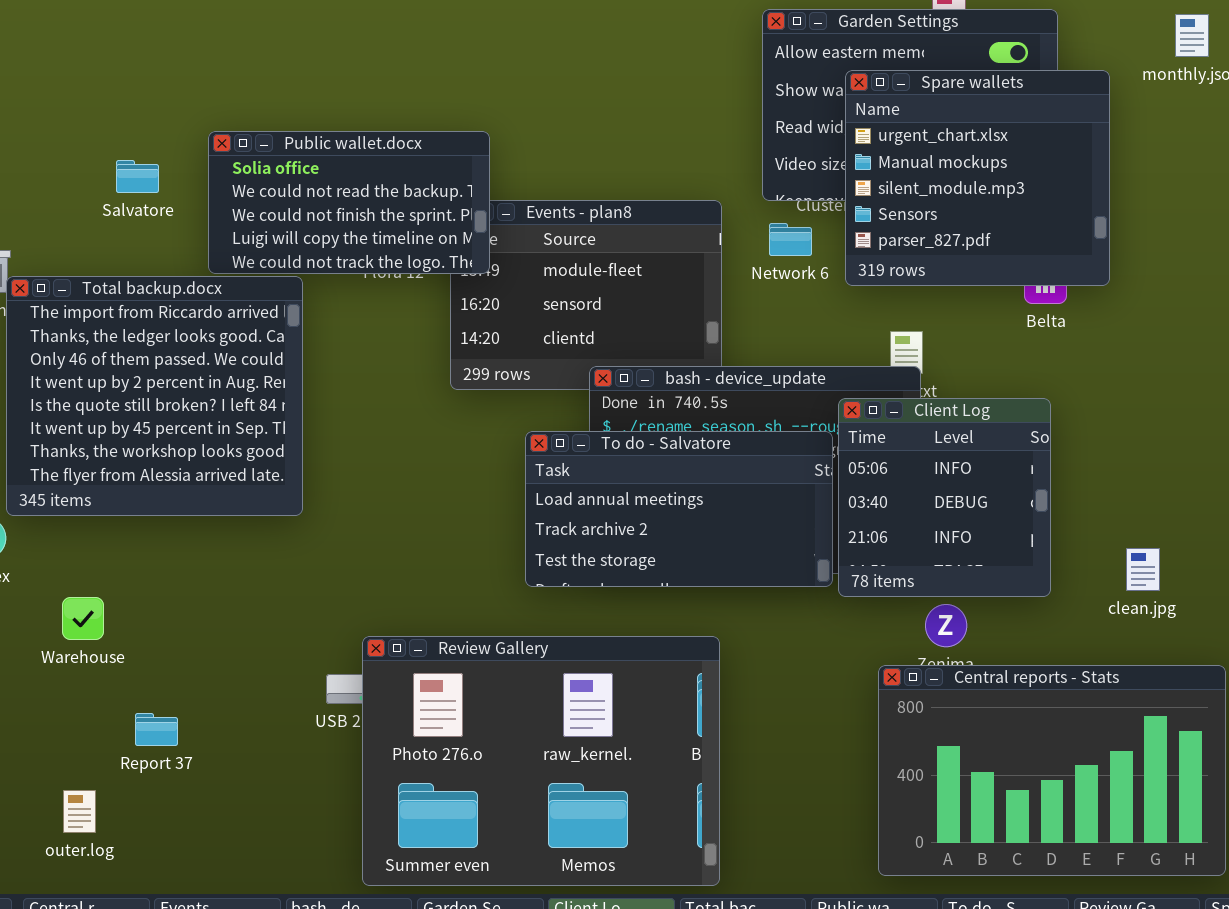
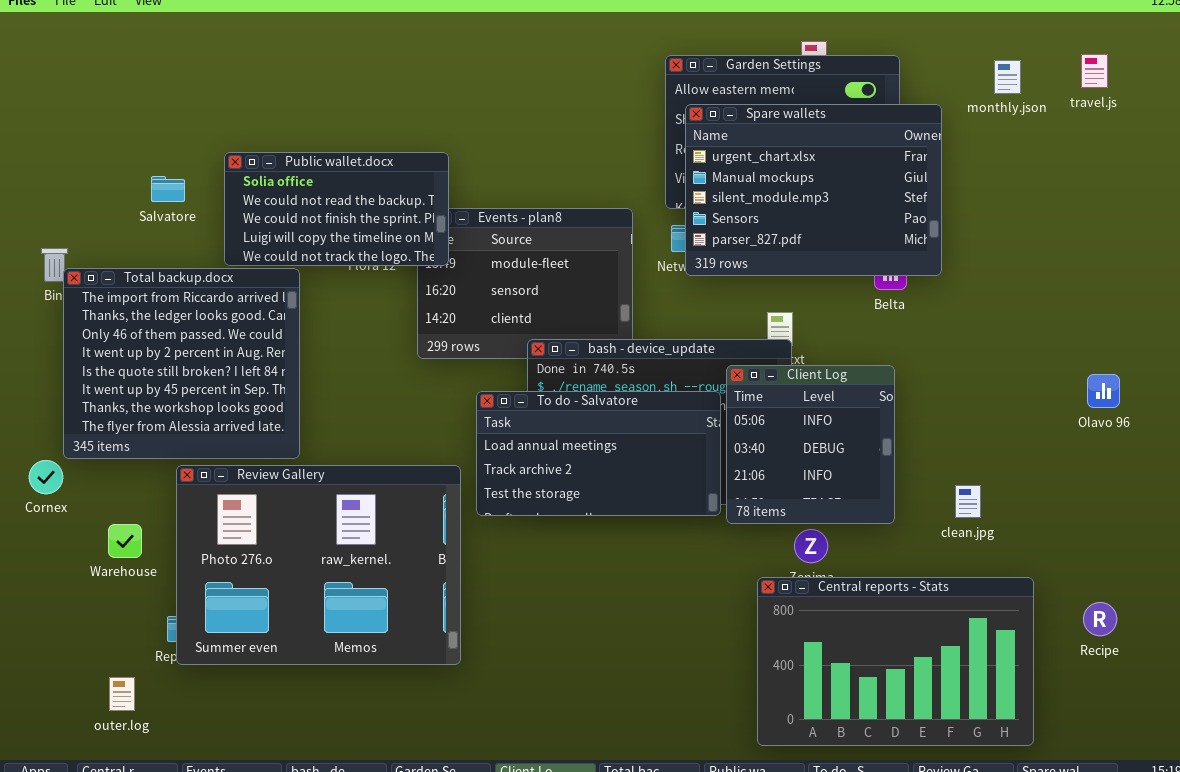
Spare wallets: [845,70,1110,286] -> [685,104,942,276], resized
Review Gallery: [362,636,720,886] -> [176,465,461,665], moved

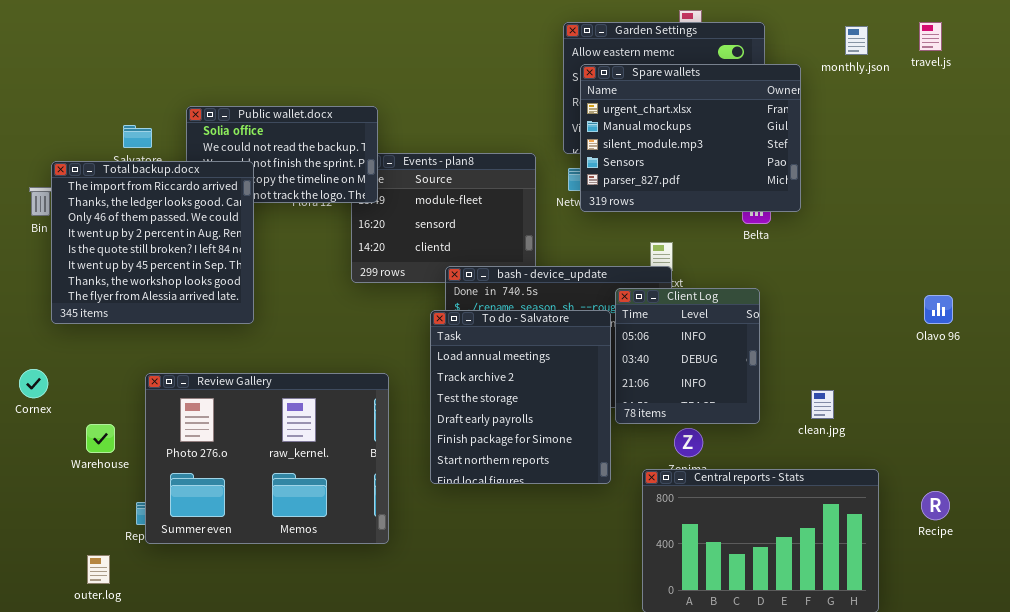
Total backup.docx: [63,268,300,459] -> [51,161,254,324], moved
To do - Salvatore: [476,391,721,516] -> [430,310,611,484], resized

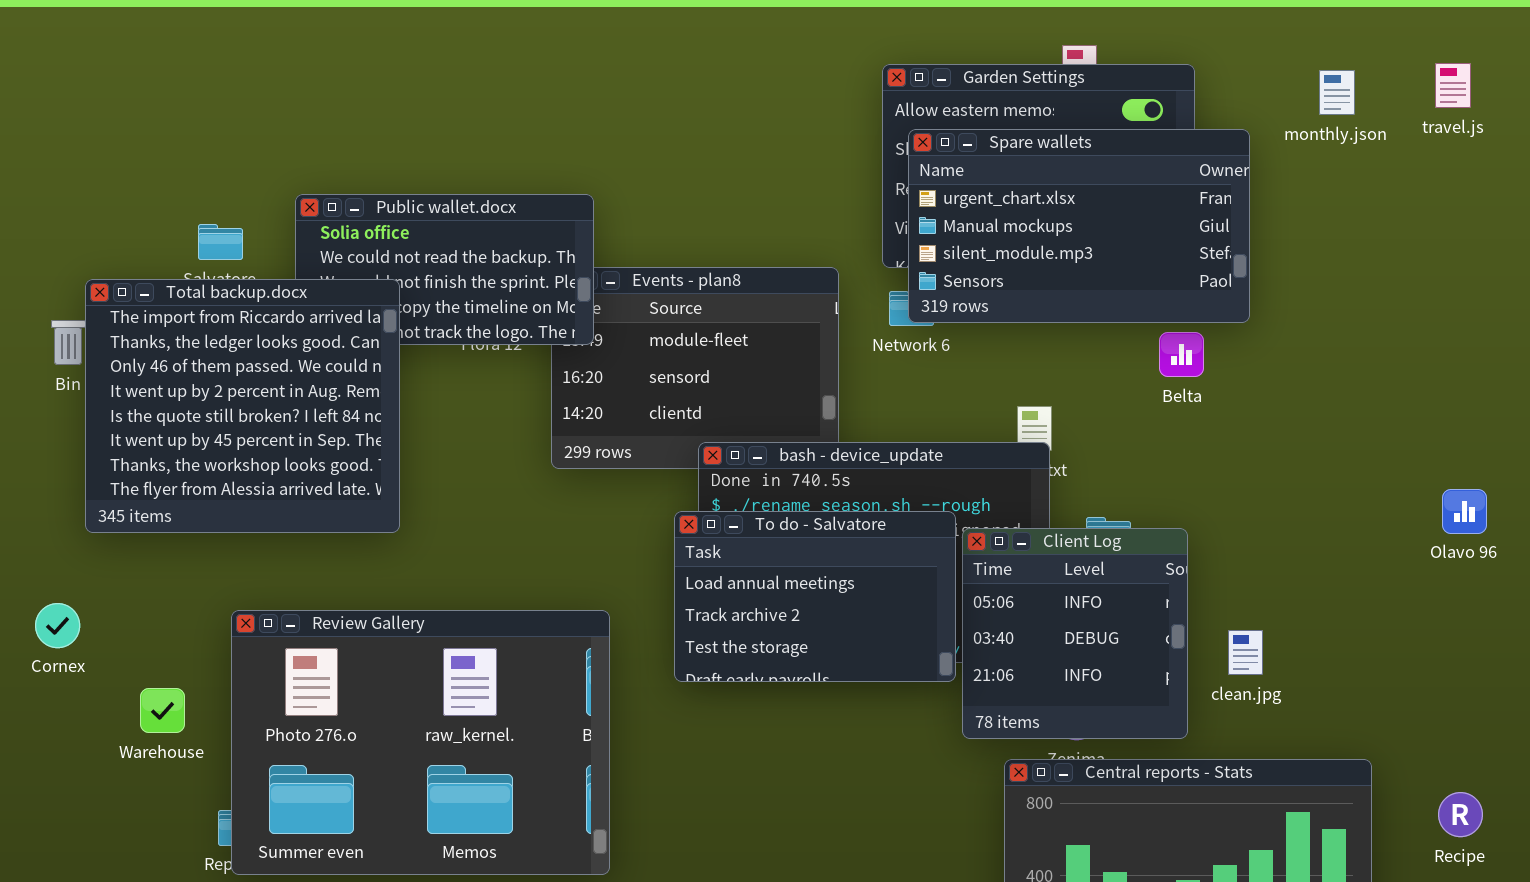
Spare wallets: [580,64,801,212] -> [908,129,1250,323], resized
Client Log: [615,288,760,424] -> [962,528,1188,739], moved
To do - Salvatore: [430,310,611,484] -> [674,511,956,682], resized
clean.jpg: [811,390,834,419] -> [1228,630,1263,675], moved

